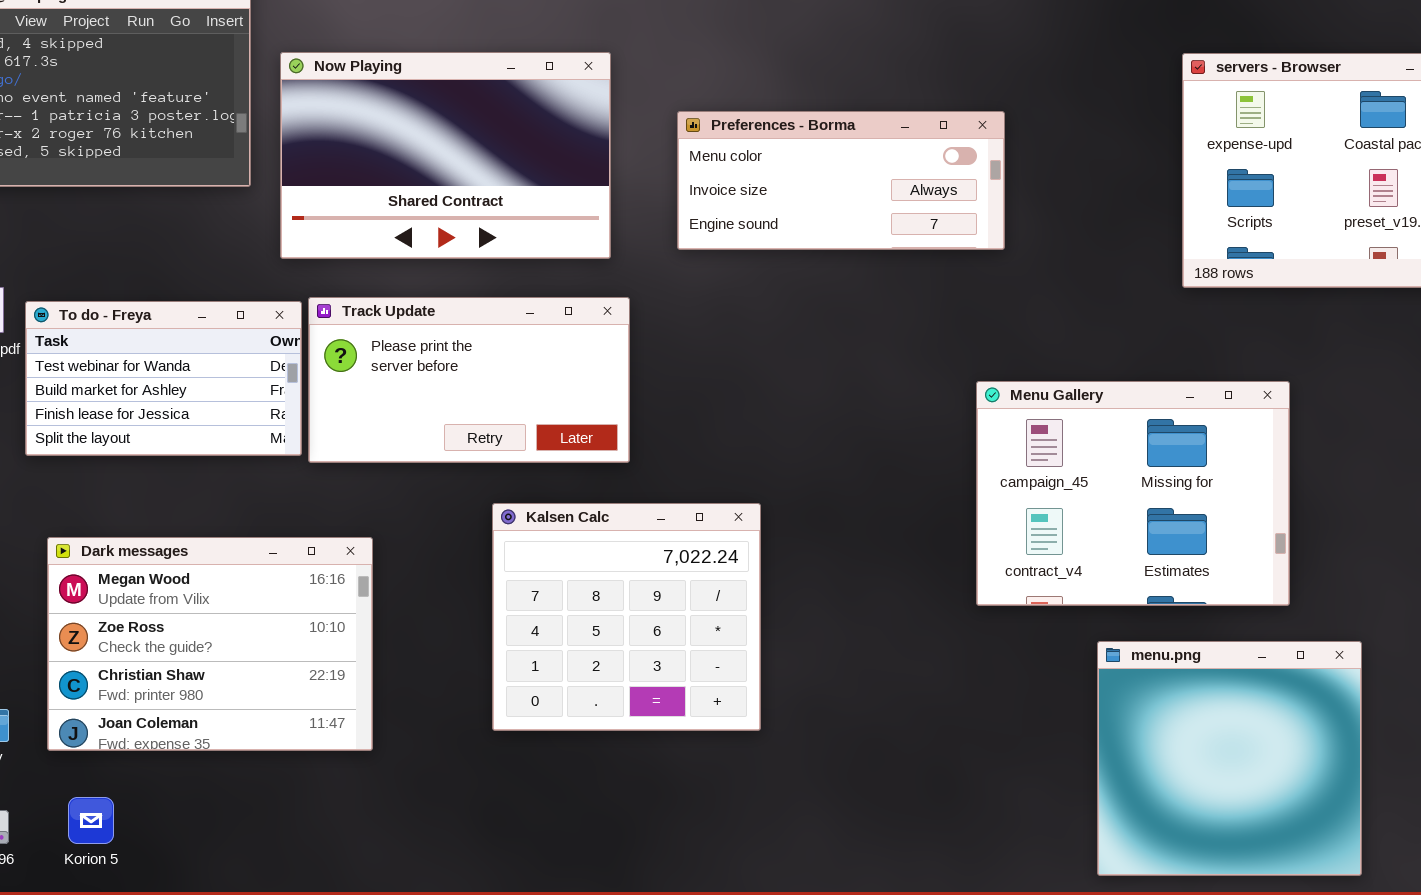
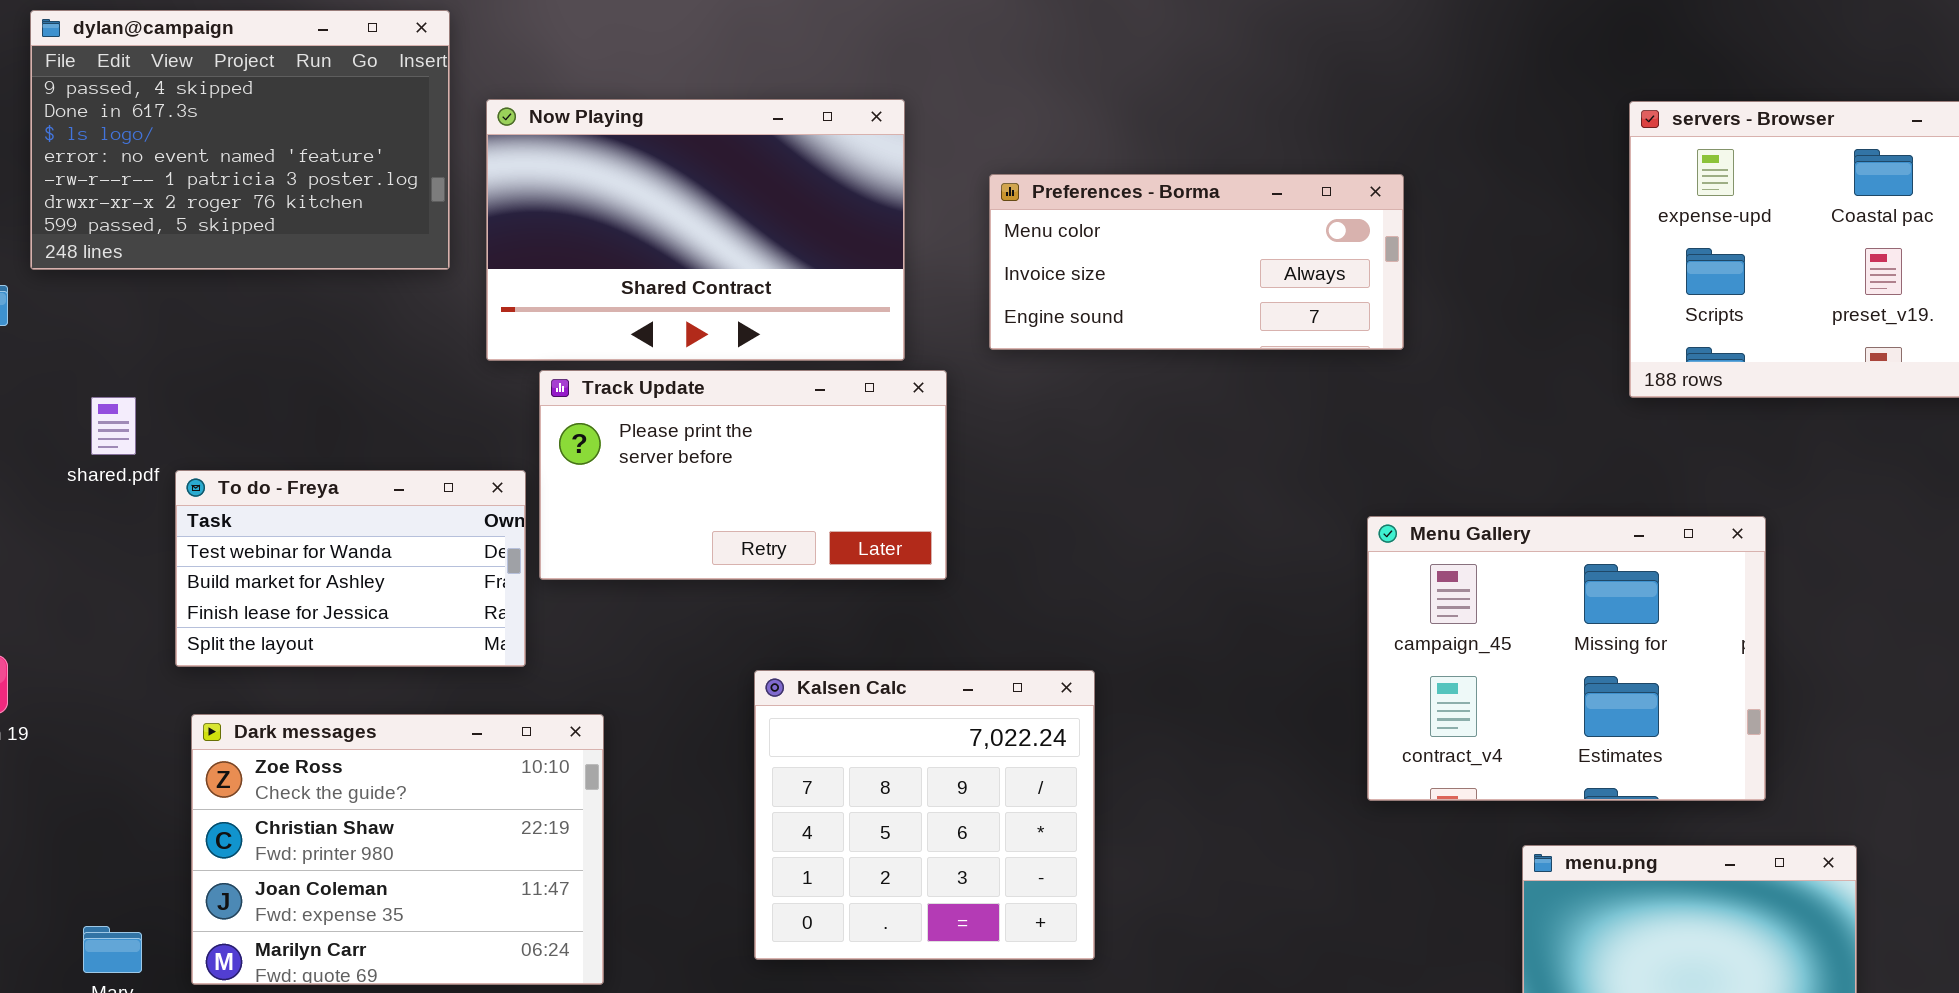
Track Update: [308,297,630,463] -> [539,370,947,580], moved
To do - Freya: [25,301,302,456] -> [175,470,526,667], moved
Dark messages: [47,537,373,751] -> [191,714,604,985], scrolled down 1 row

